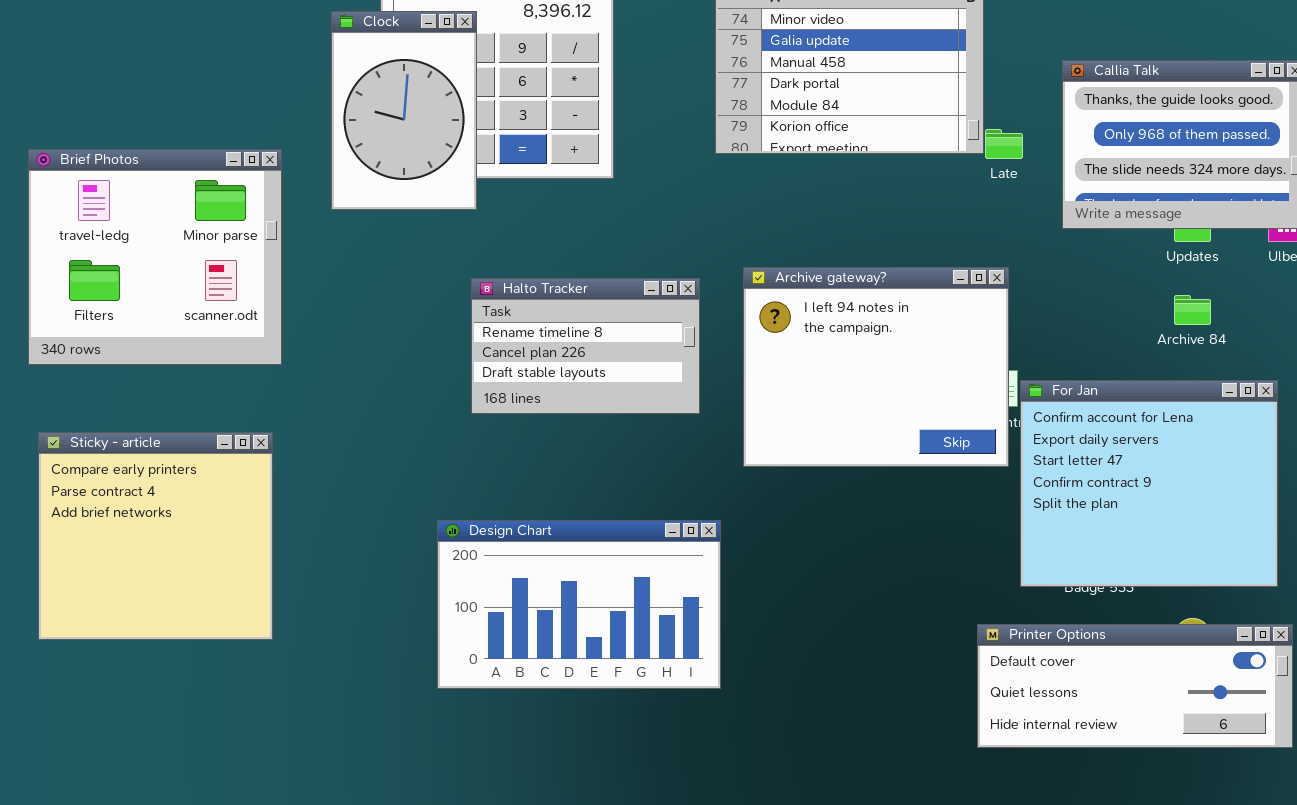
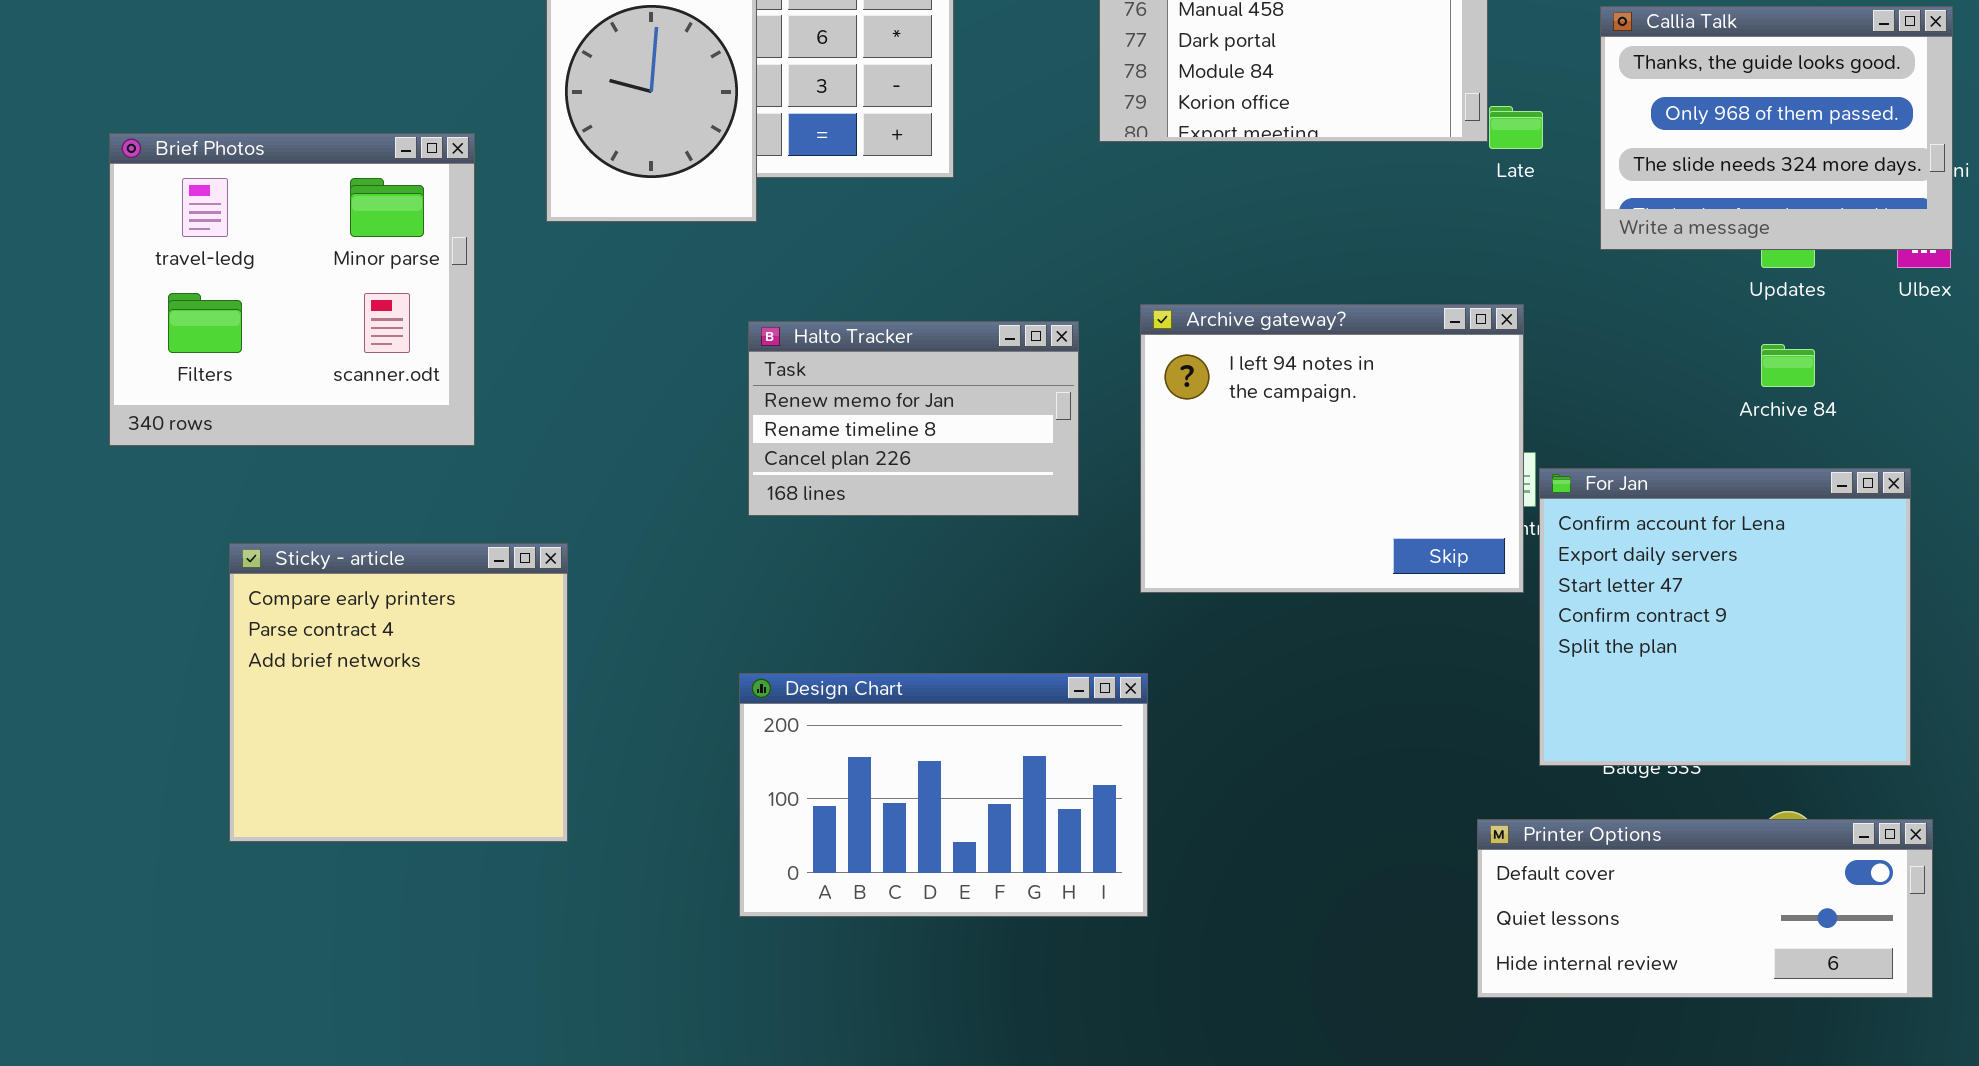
Halto Tracker: [471,278,700,414] -> [748,321,1079,516], scrolled up 1 row
Sticky - article: [38,432,273,640] -> [229,543,568,842], moved
Design Chart: [437,520,721,689] -> [739,673,1148,917], moved

